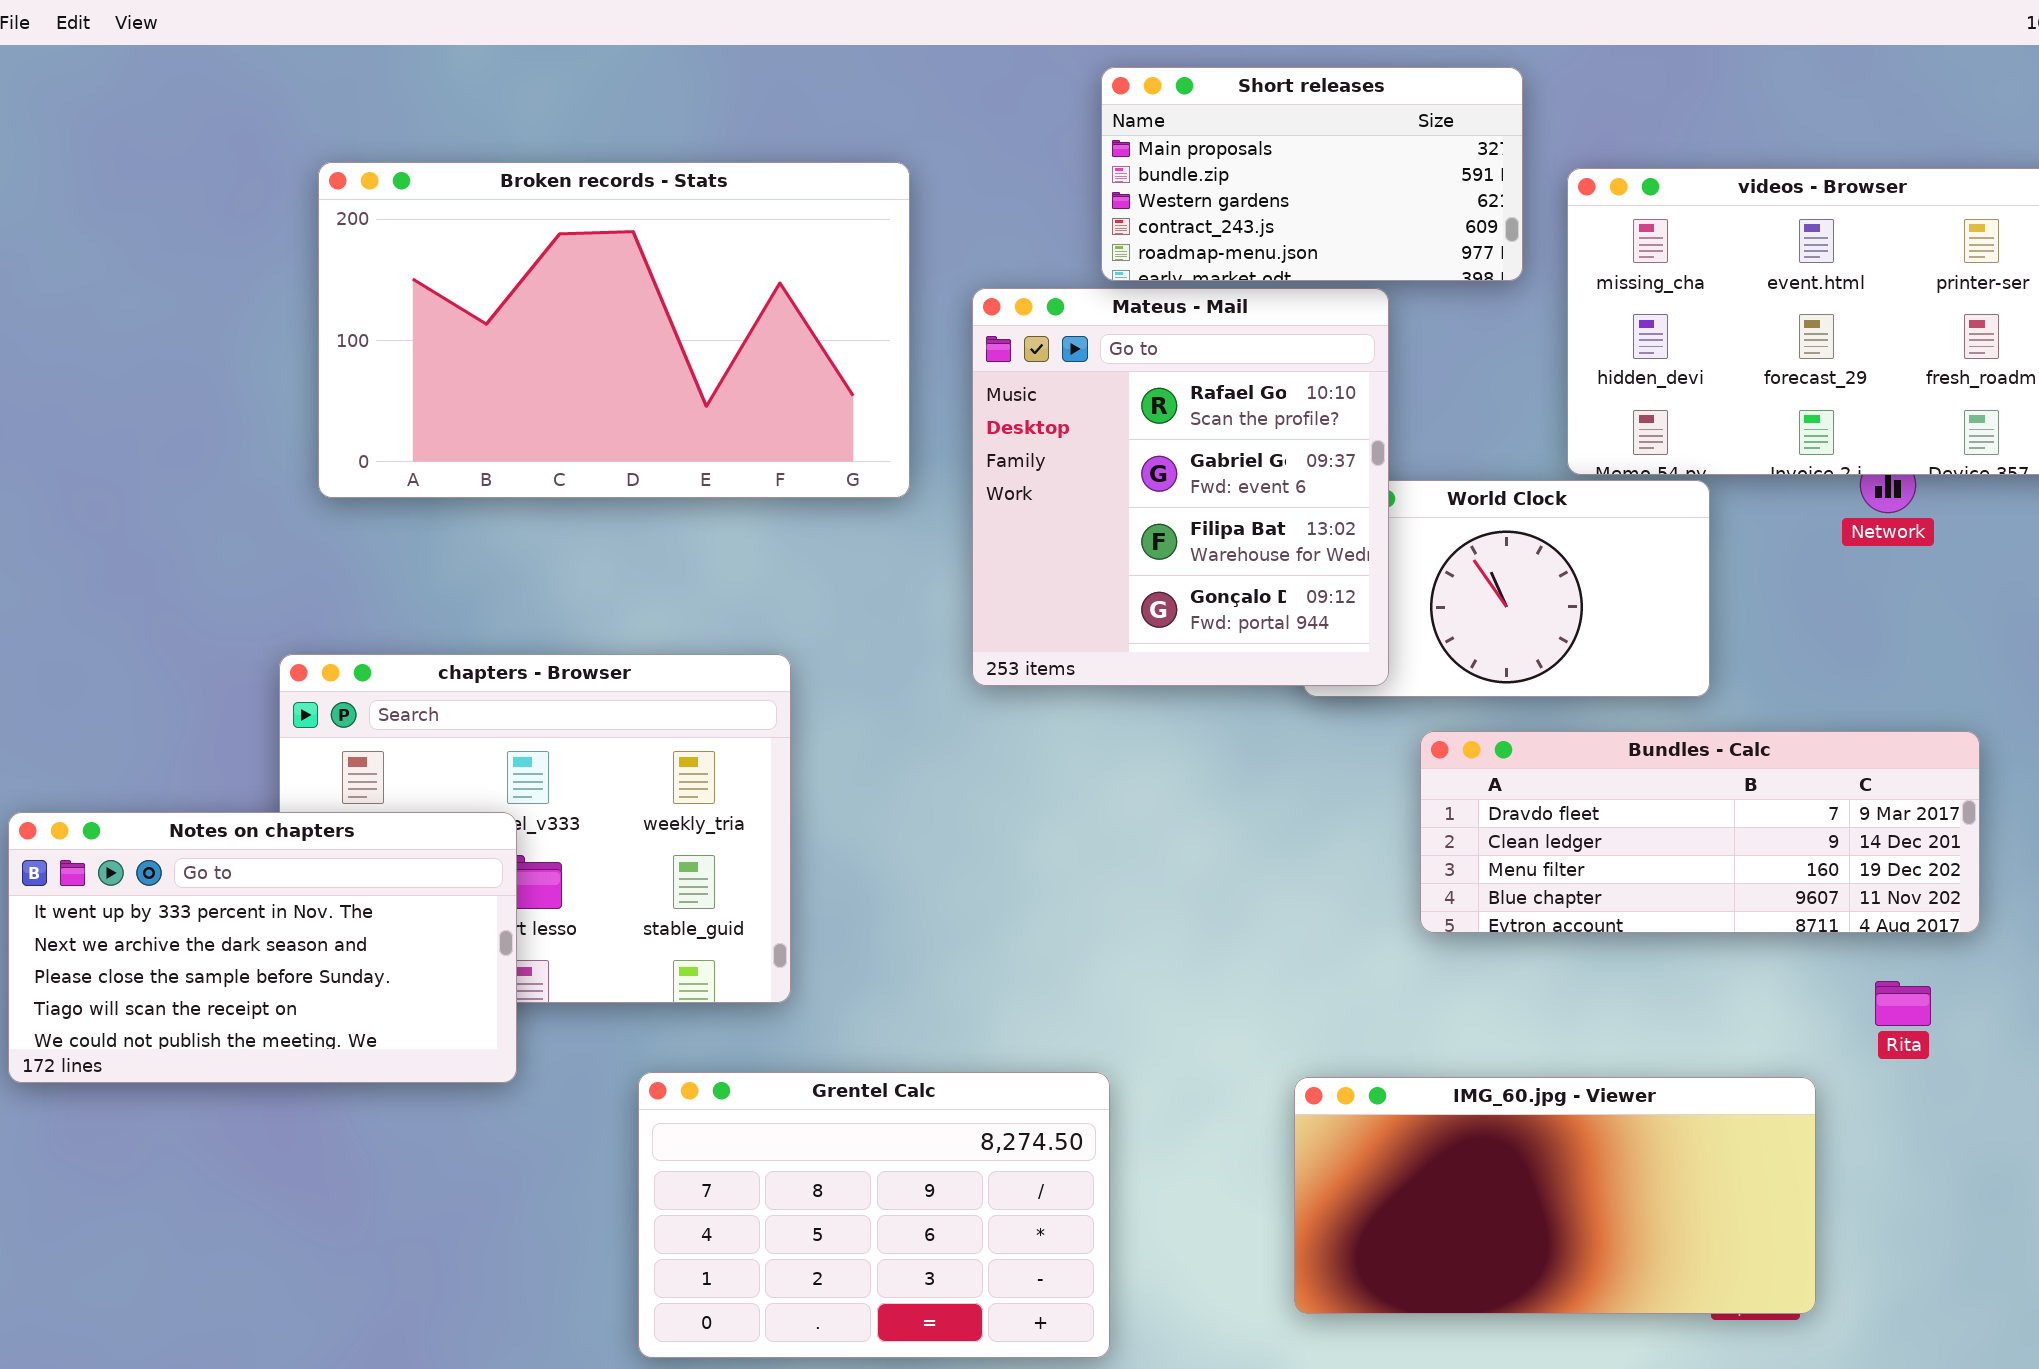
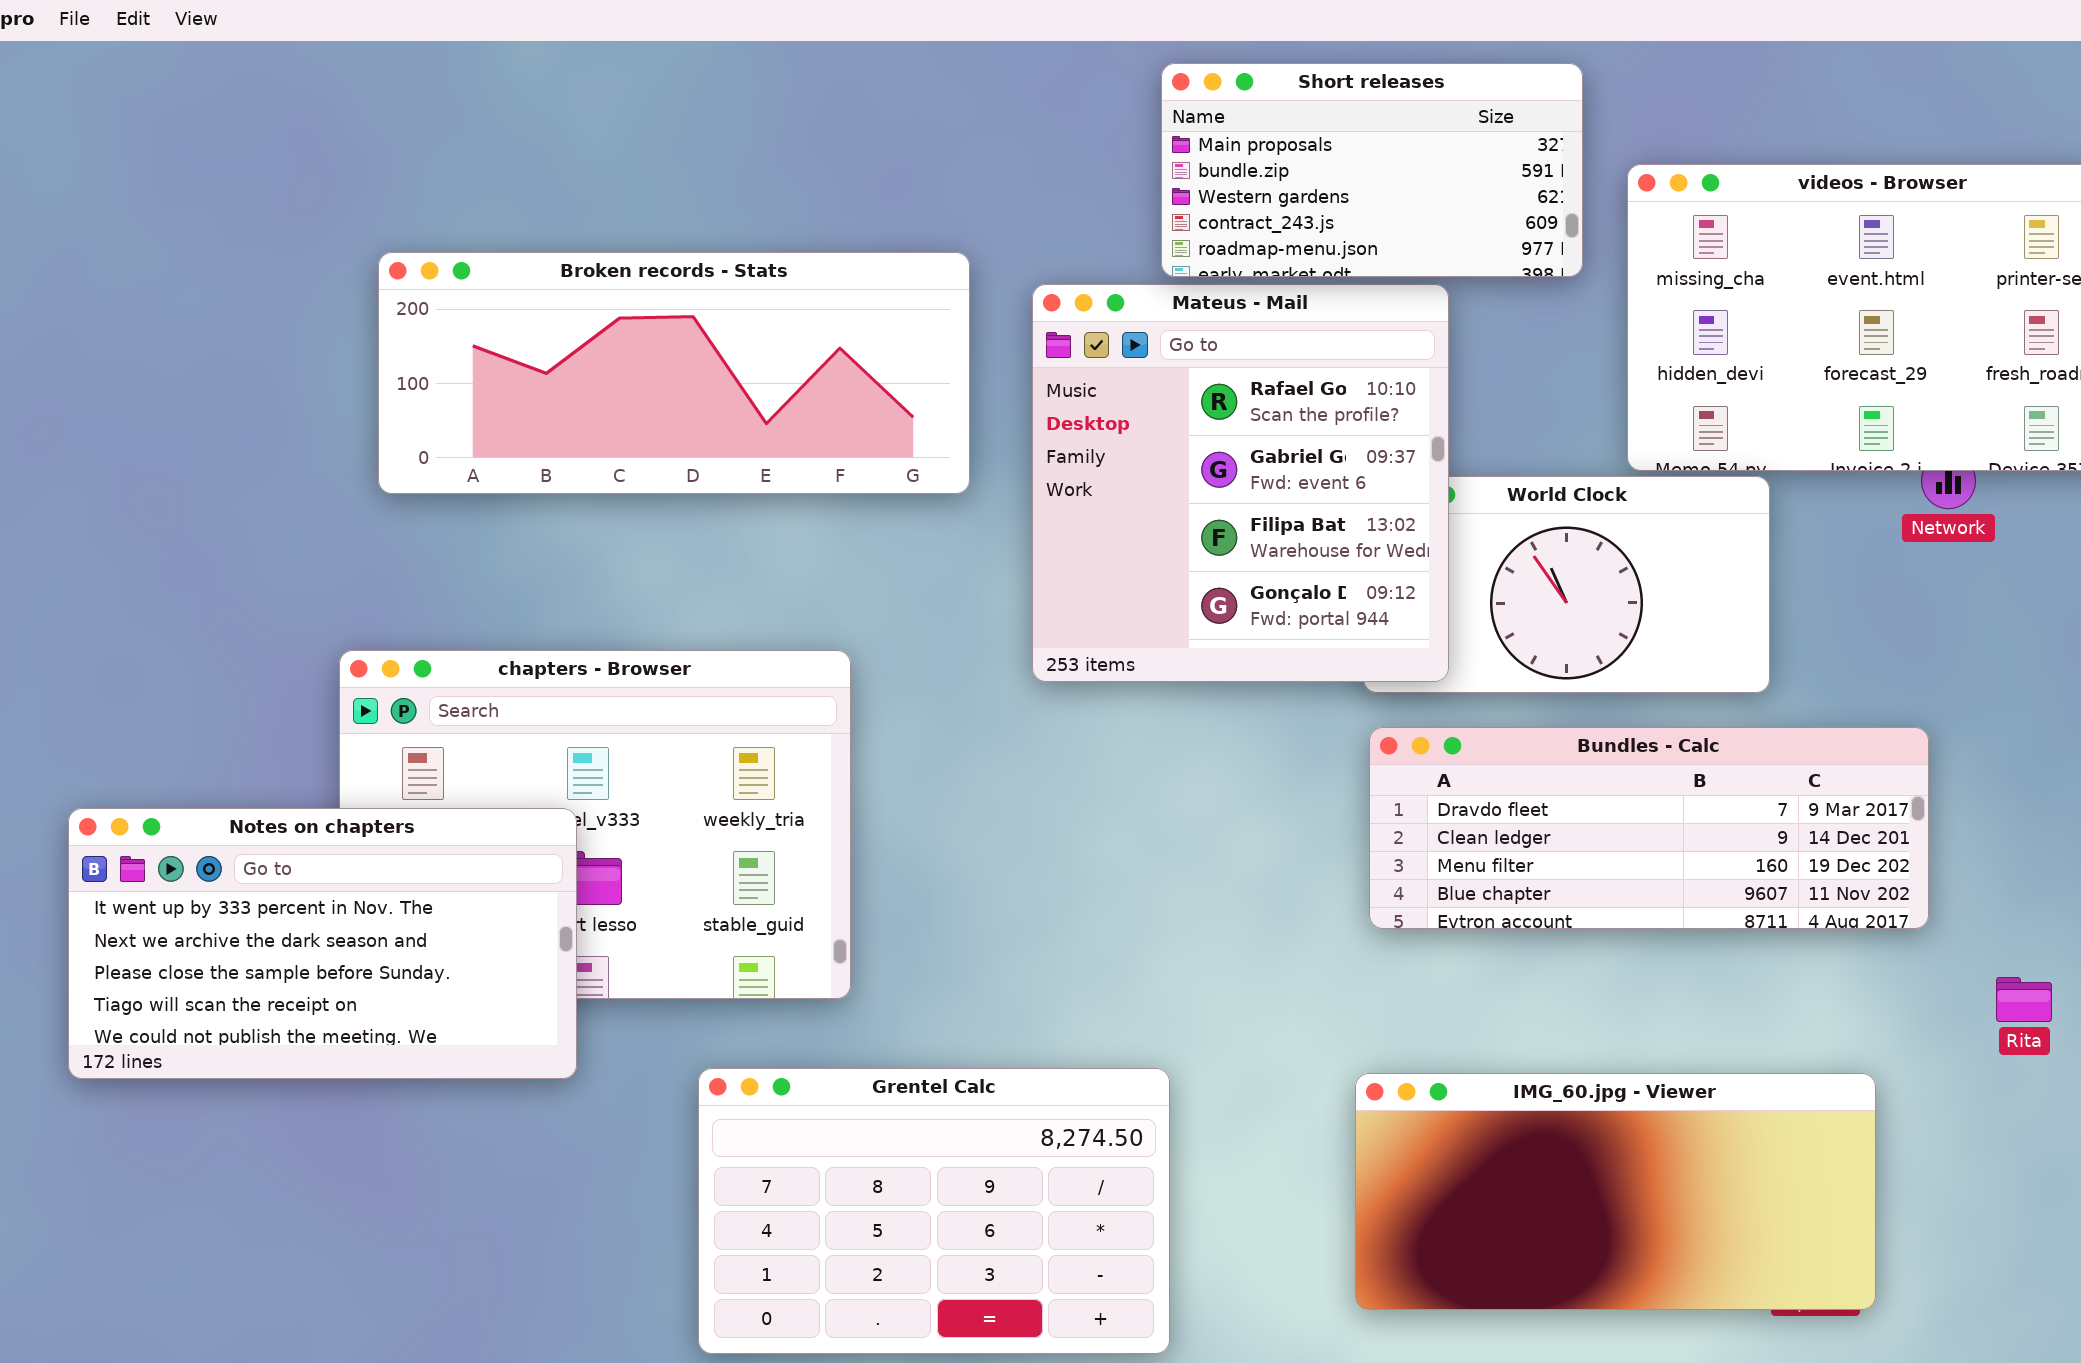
Broken records - Stats: [318,162,910,498] -> [378,252,970,494], resized
Bundles - Calc: [1420,731,1980,933] -> [1369,727,1929,929], moved
Rita: [1875,981,1931,1026] -> [1996,977,2052,1022], moved

